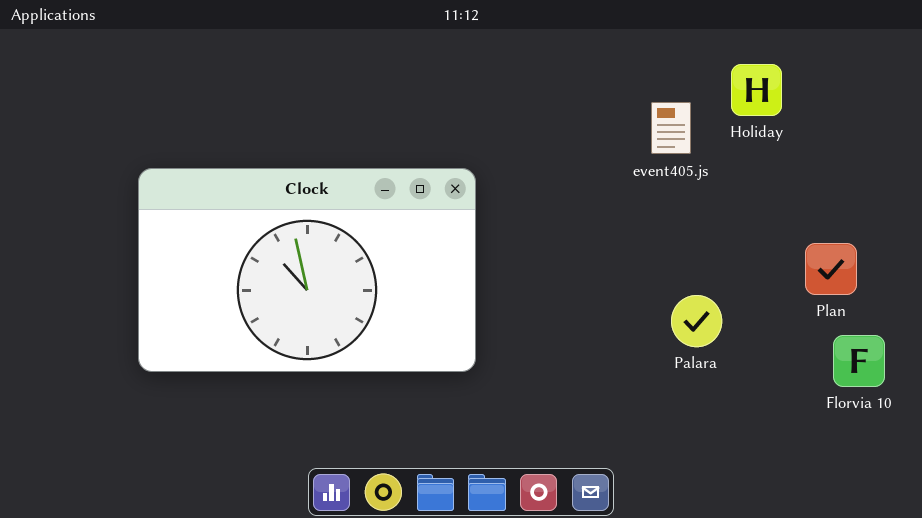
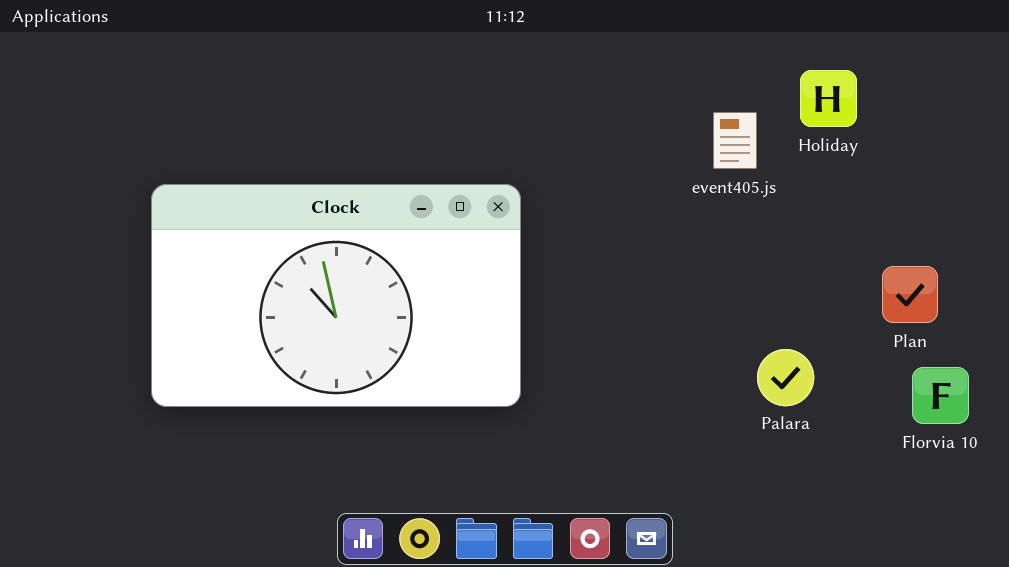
Palara: [671,295,722,347] -> [757,349,814,406], moved

